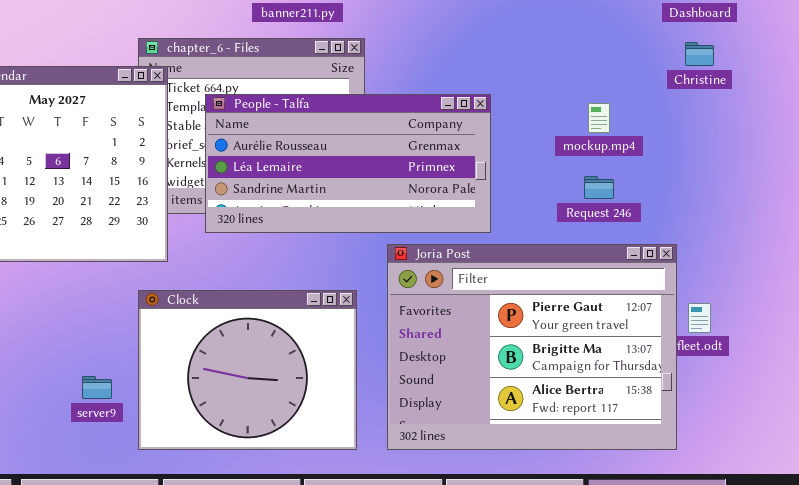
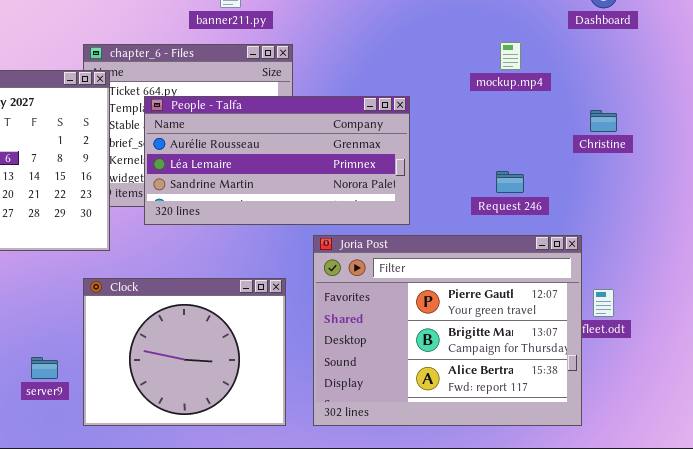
Christine: [685,42,714,66] -> [590,110,617,132], moved
mockup.mp4: [588,103,610,133] -> [500,42,521,70], moved

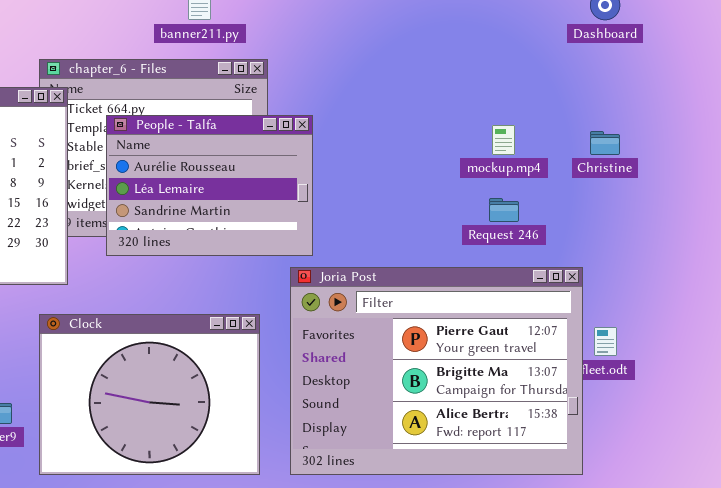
mockup.mp4: [500,42,521,70] -> [492,125,515,155], moved
People - Talfa: [144,96,410,225] -> [106,115,313,256], resized

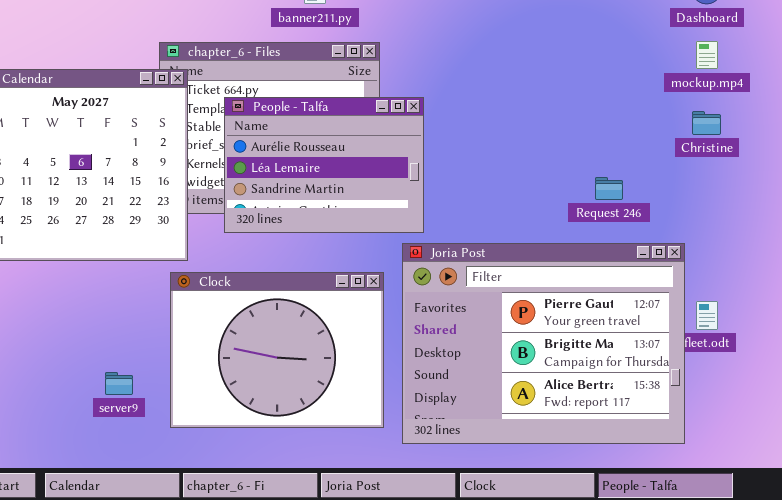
mockup.mp4: [492,125,515,155] -> [696,41,718,69], moved
Clock: [39,314,260,475] -> [170,272,384,428], moved

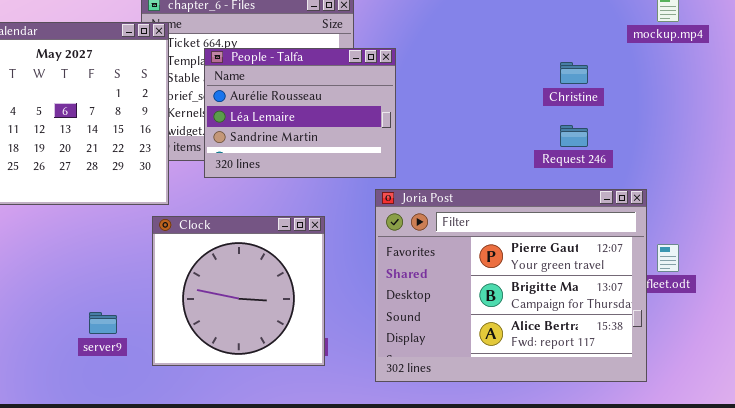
Christine: [692,111,721,135] -> [560,62,588,84], moved
Clock: [170,272,384,428] -> [152,216,325,366], resized

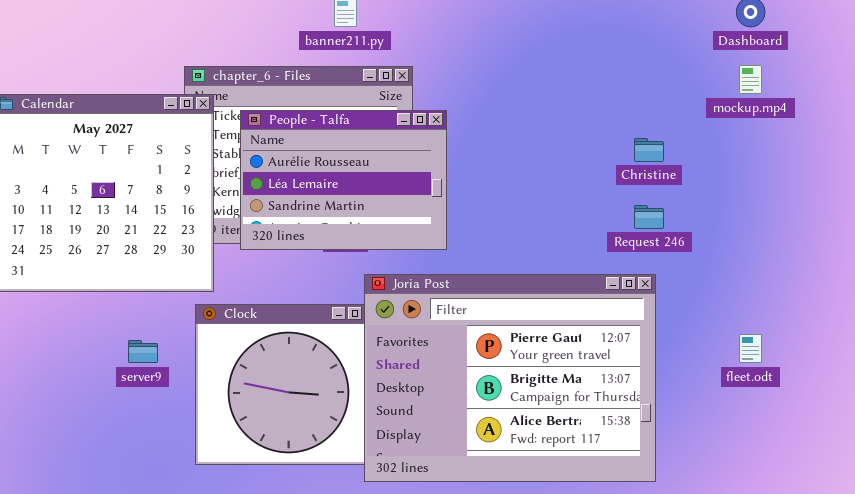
People - Talfa: [204,48,396,178] -> [240,110,447,250], moved
Joria Post: [375,189,647,382] -> [364,274,656,482], moved
server9: [89,312,117,334] -> [128,340,158,363], moved

